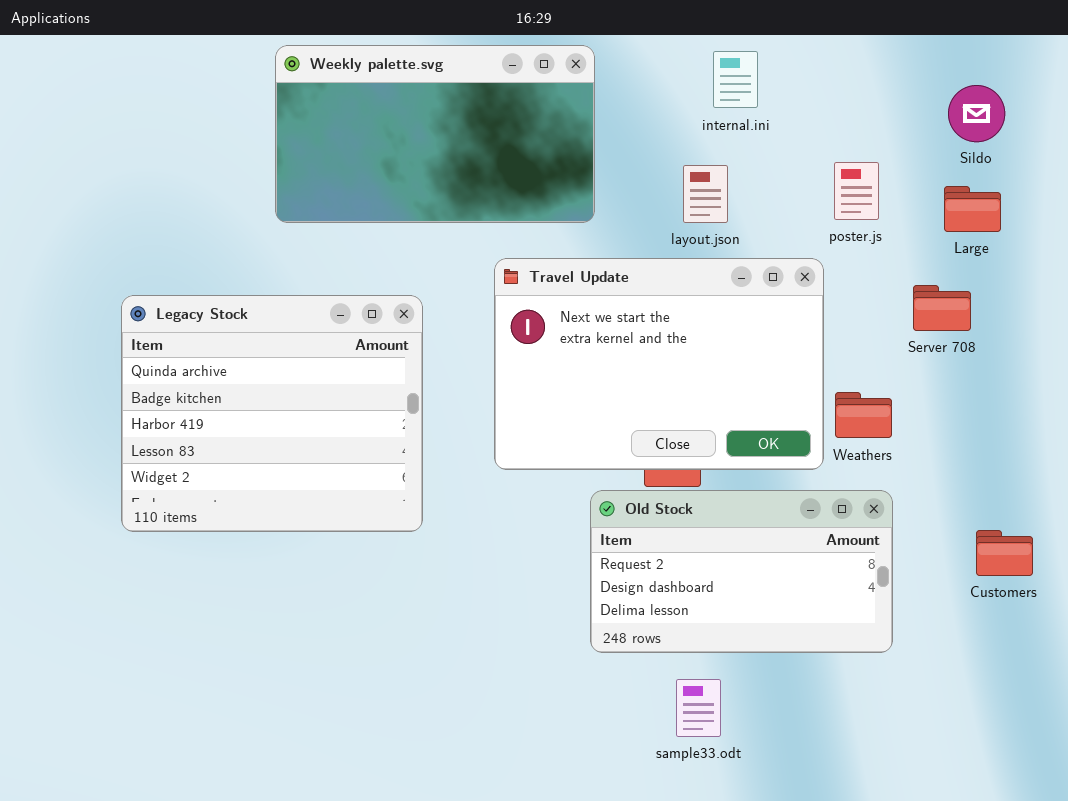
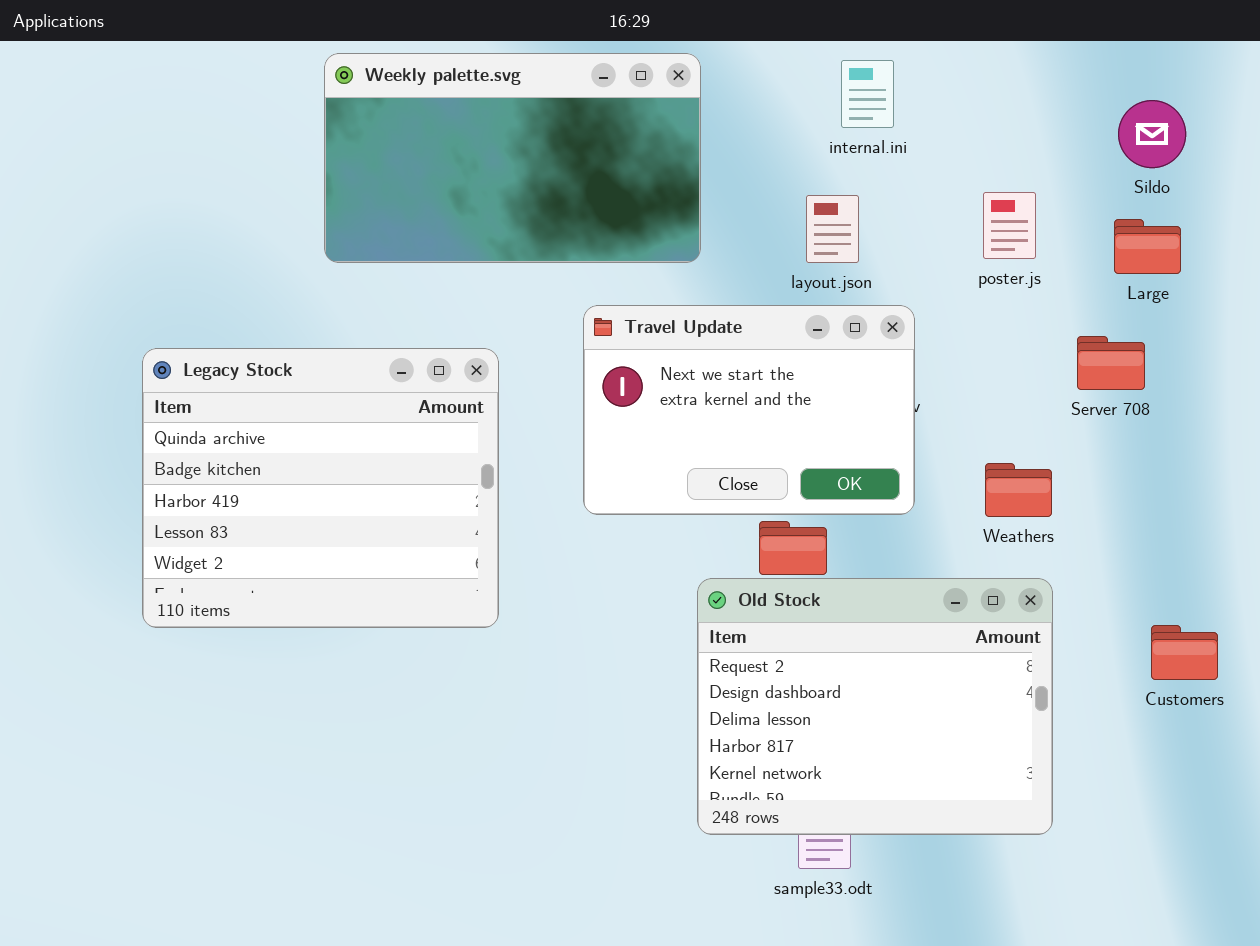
Travel Update: [494,258,824,470] -> [583,305,915,515], resized
Old Stock: [590,490,893,653] -> [697,578,1053,835], resized

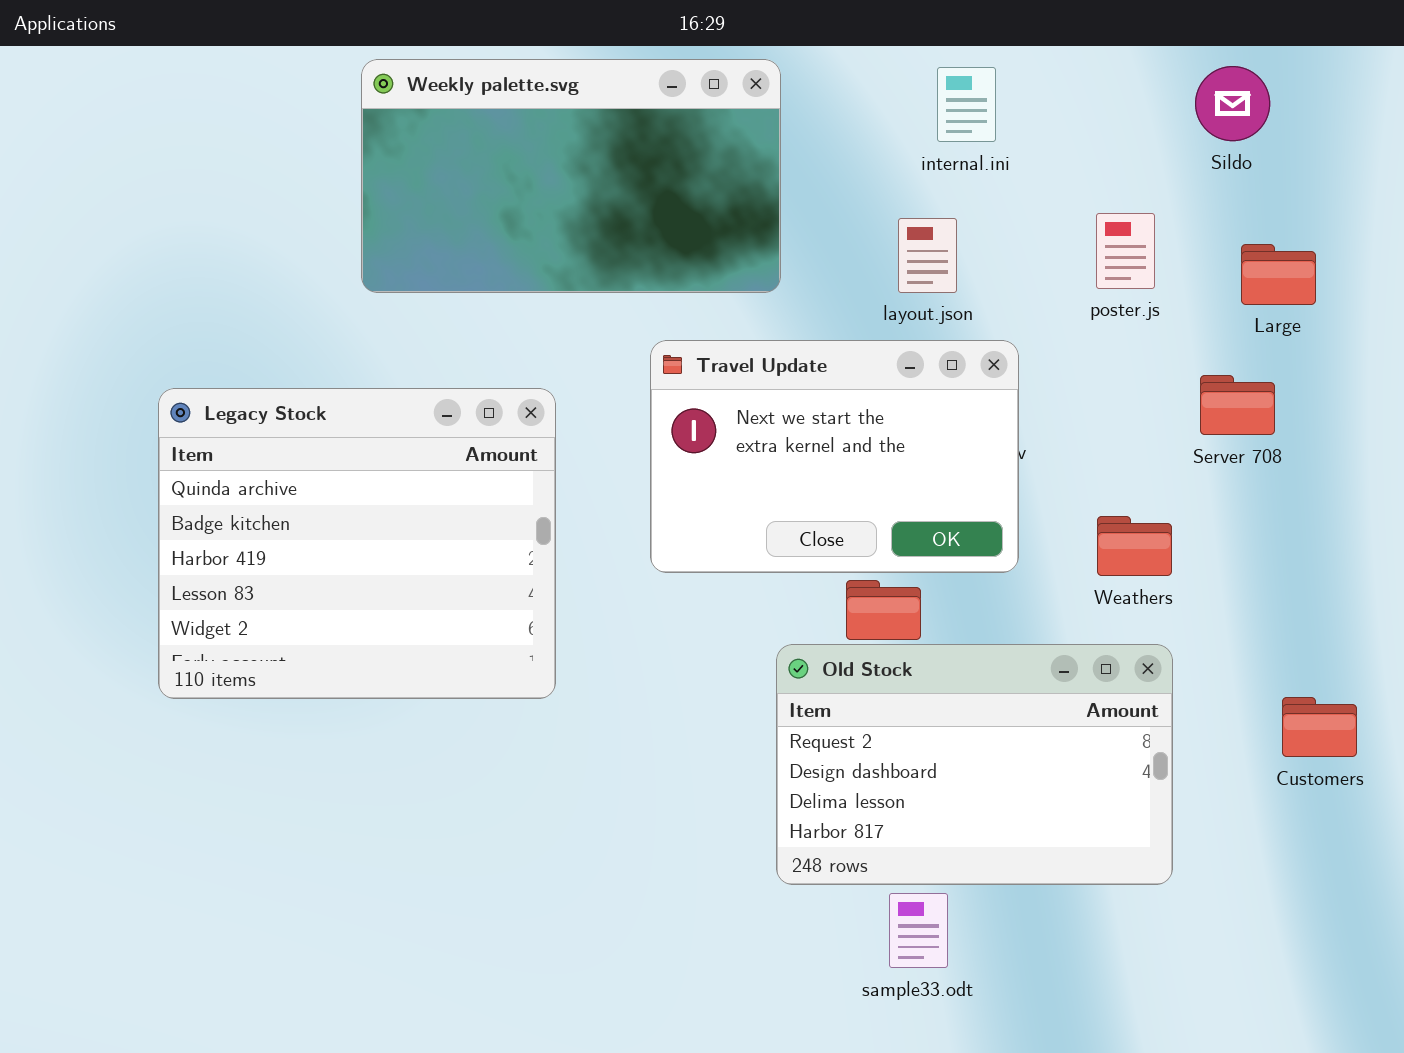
Sildo: [1118,100,1186,168] -> [1195,66,1270,141], moved
Old Stock: [697,578,1053,835] -> [776,644,1173,885], resized

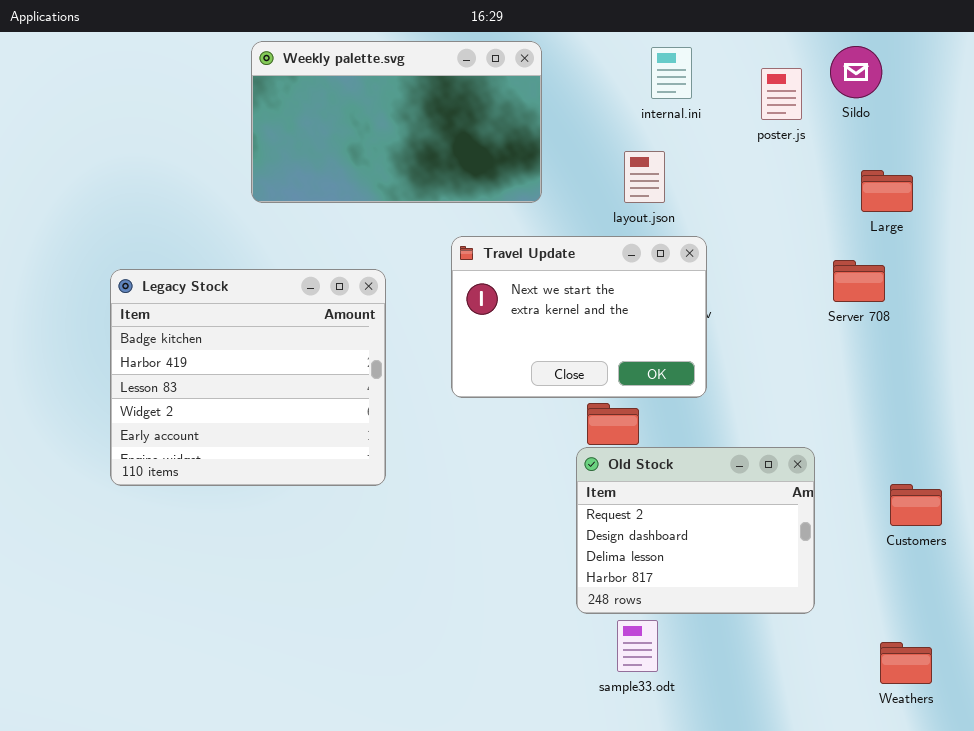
poster.js: [1096,213,1155,289] -> [761,68,802,120], moved
Legacy Stock: [158,388,556,699] -> [110,269,386,486], scrolled down 1 row
Weathers: [1097,516,1172,576] -> [880,642,932,684], moved
Old Stock: [776,644,1173,885] -> [576,447,815,614], resized

